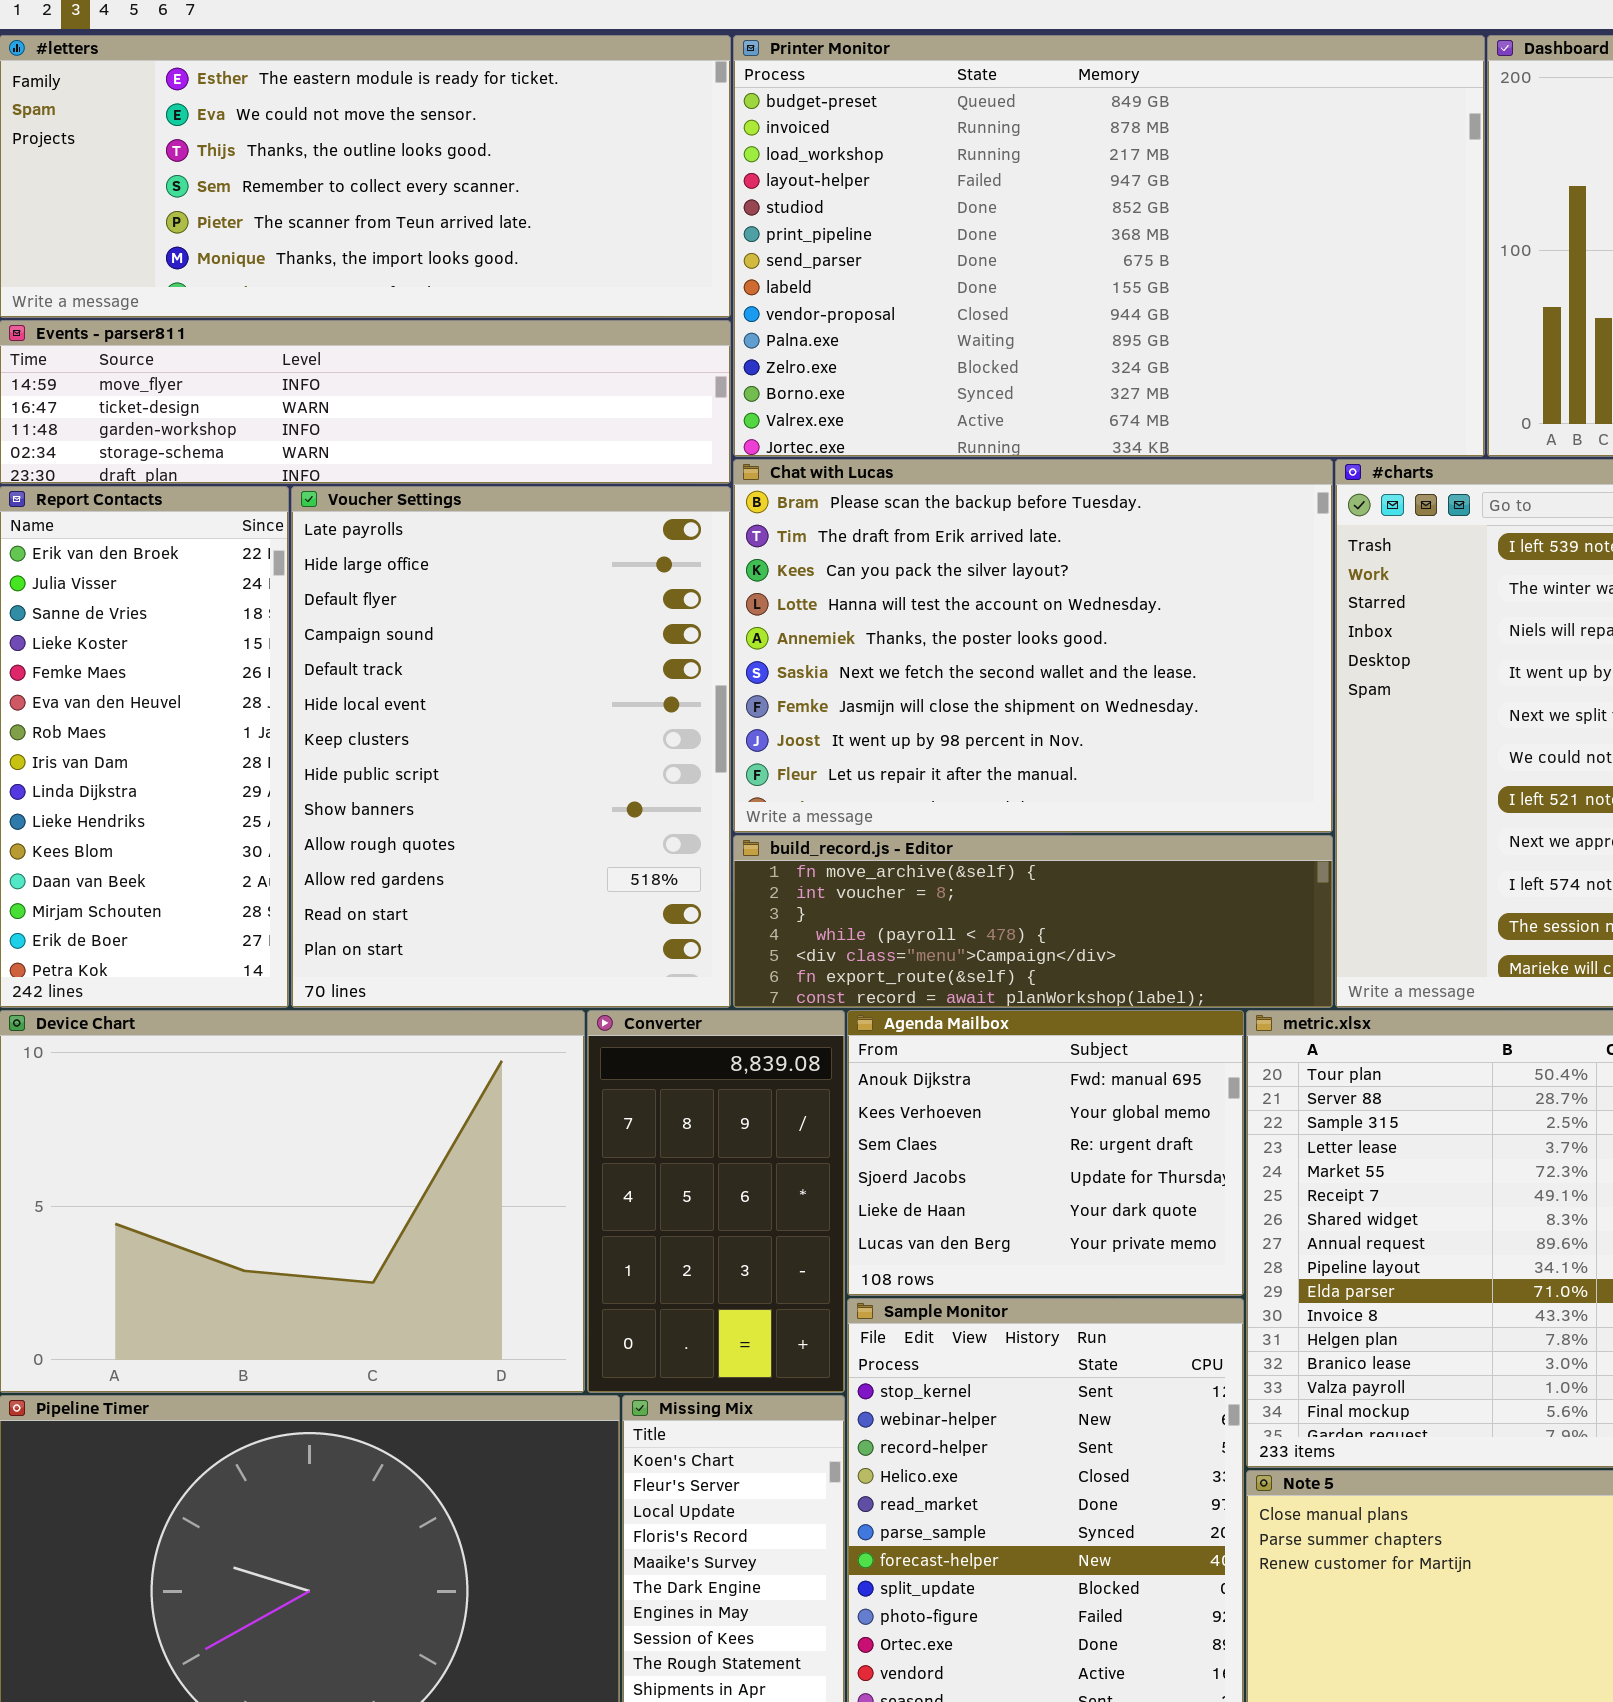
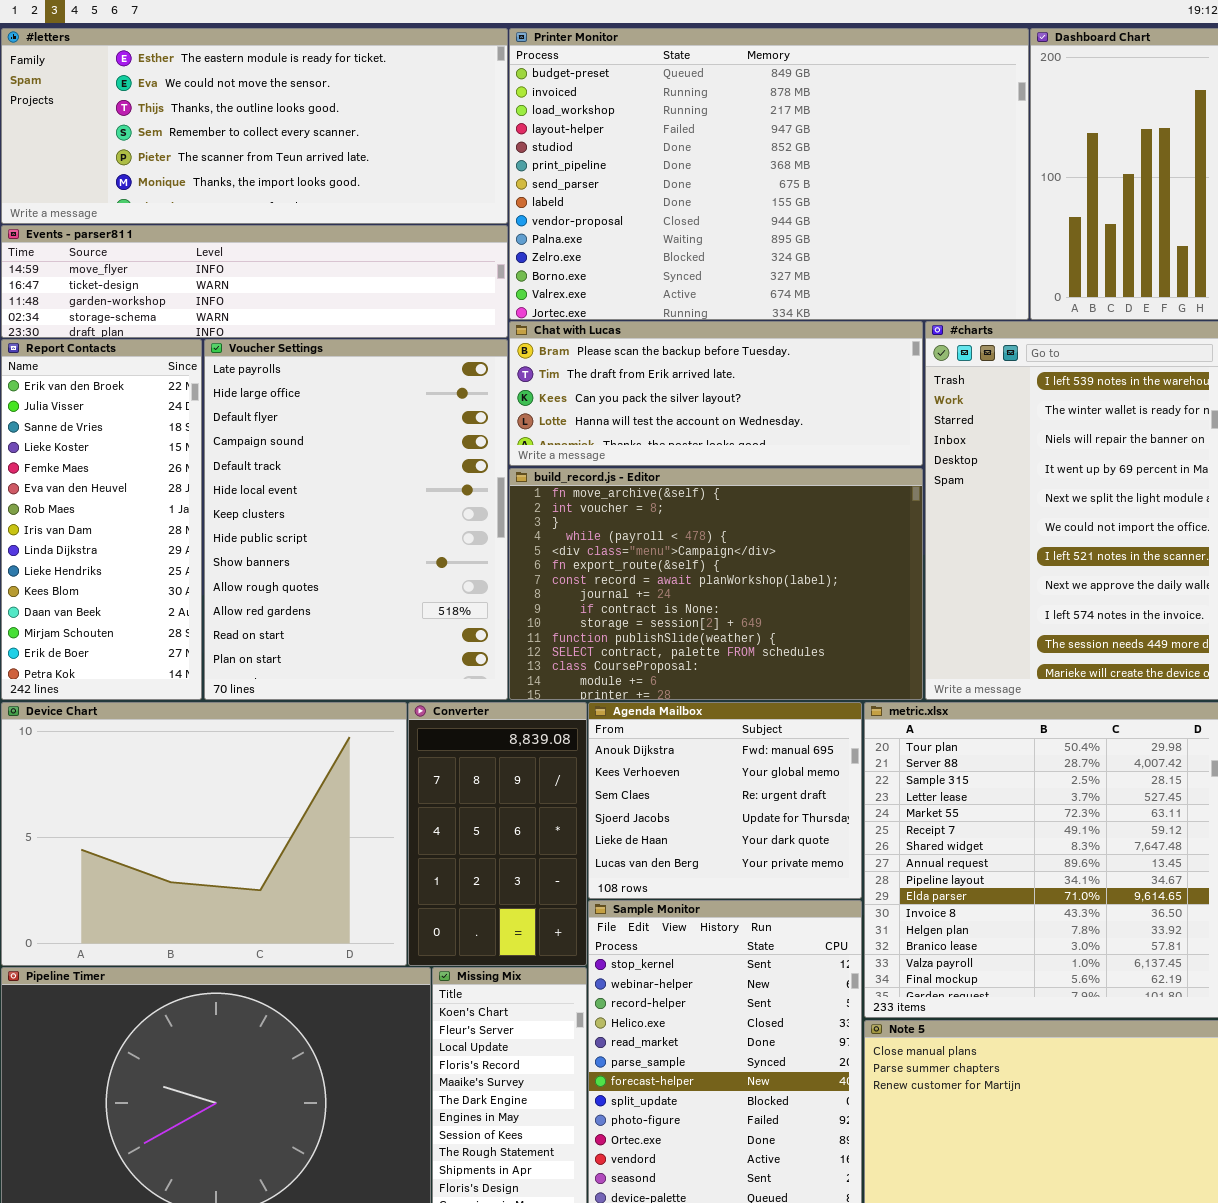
Chat with Lucas: [733,459,1333,833] -> [509,321,923,466], resized
build_record.js - Editor: [733,835,1333,1008] -> [509,468,923,700], resized

